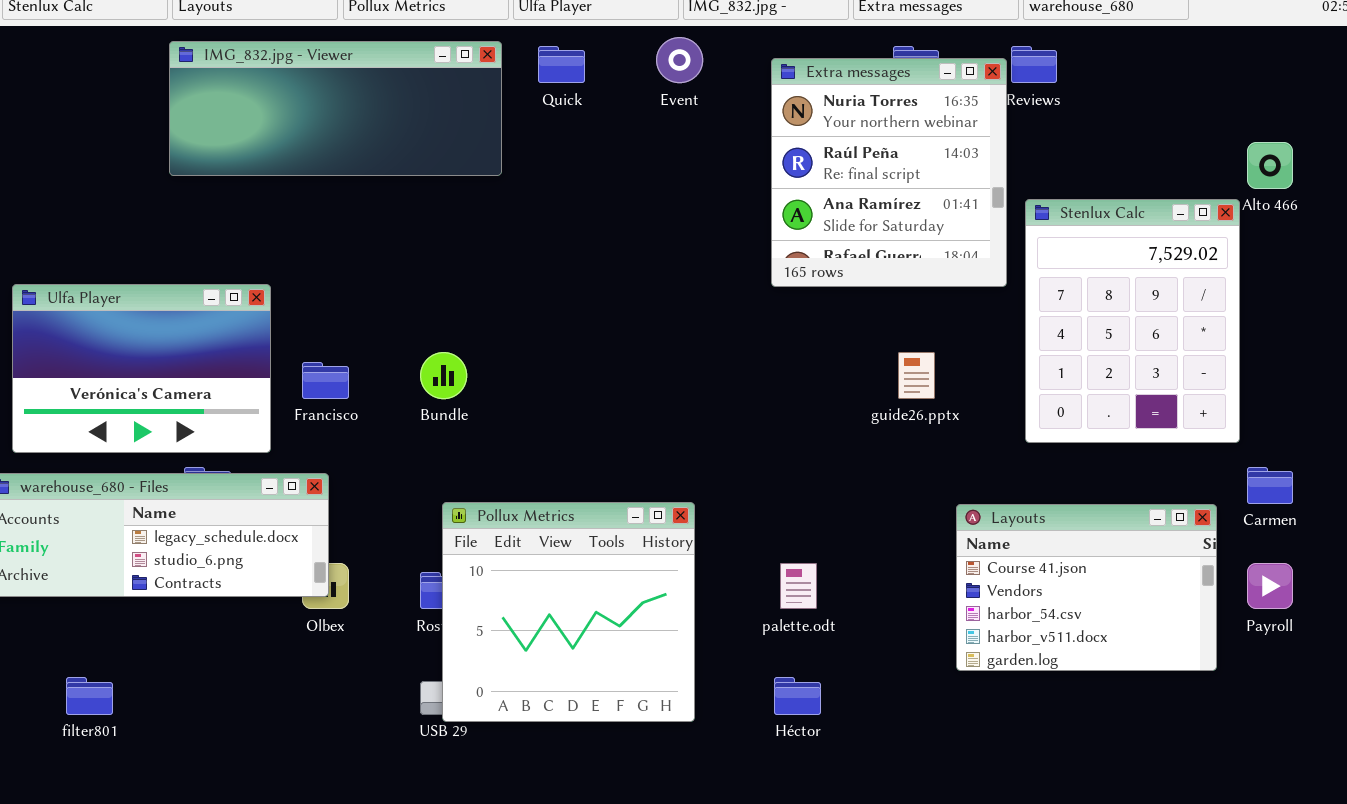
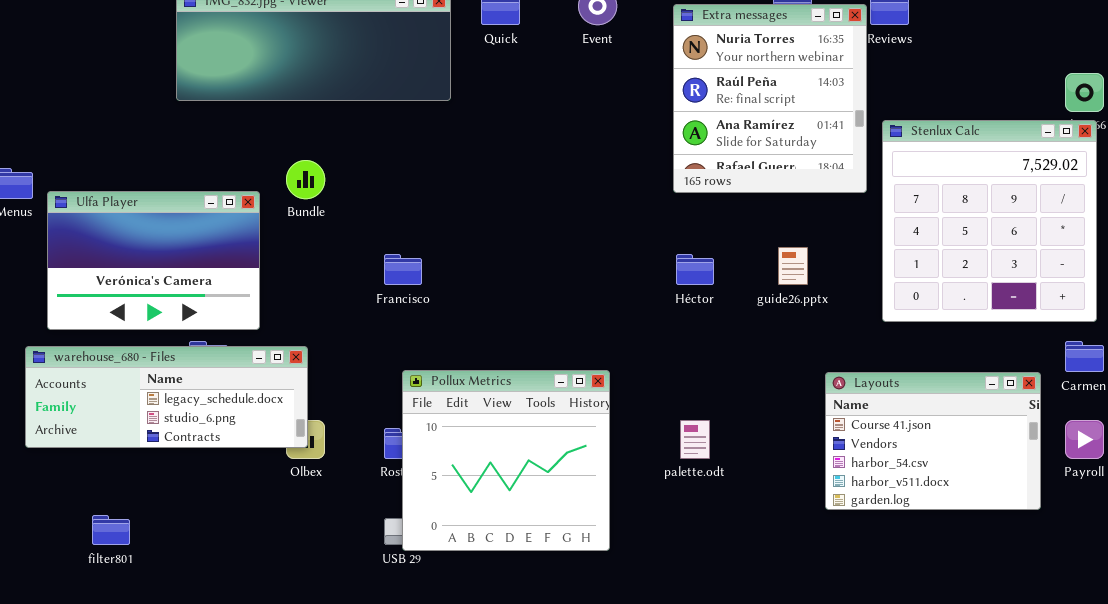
Stenlux Calc: [1025,199,1240,443] -> [882,120,1097,322], resized
Bundle: [420,352,467,399] -> [286,160,325,199], moved
Francisco: [302,362,349,399] -> [384,254,422,285], moved
Héctor: [774,677,821,715] -> [676,254,714,285], moved

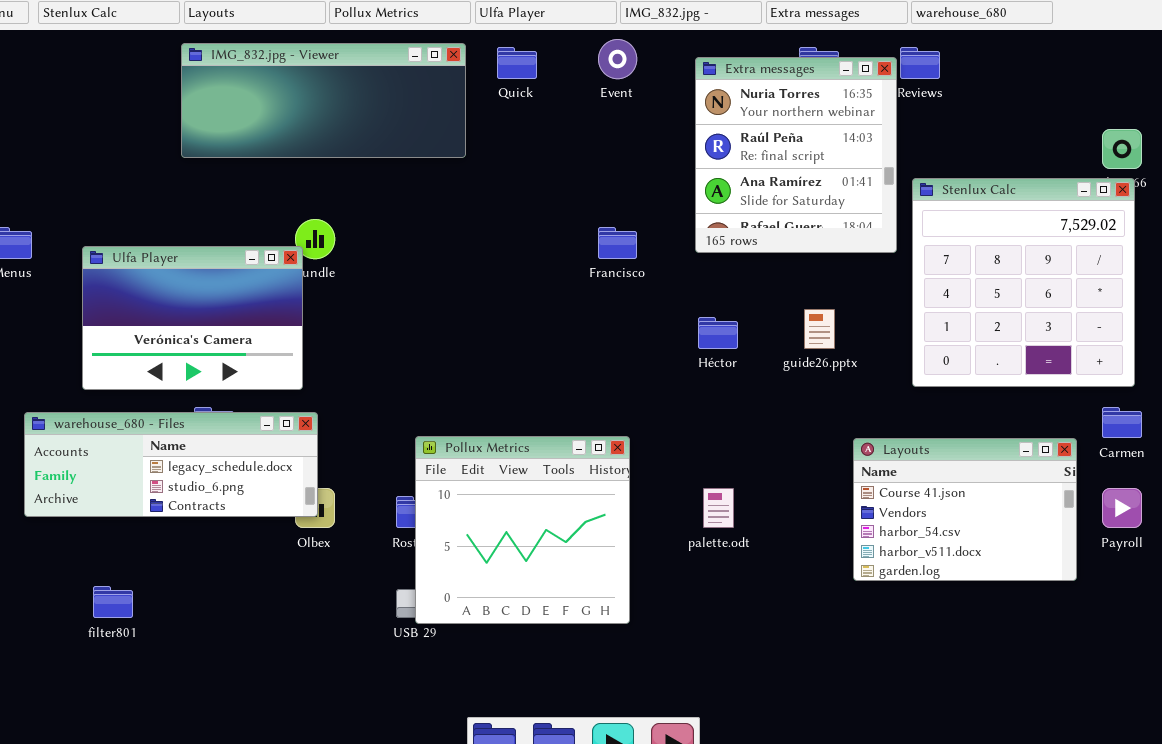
Ulfa Player: [47,191,260,330] -> [82,246,303,390], moved
Francisco: [384,254,422,285] -> [598,227,637,259], moved

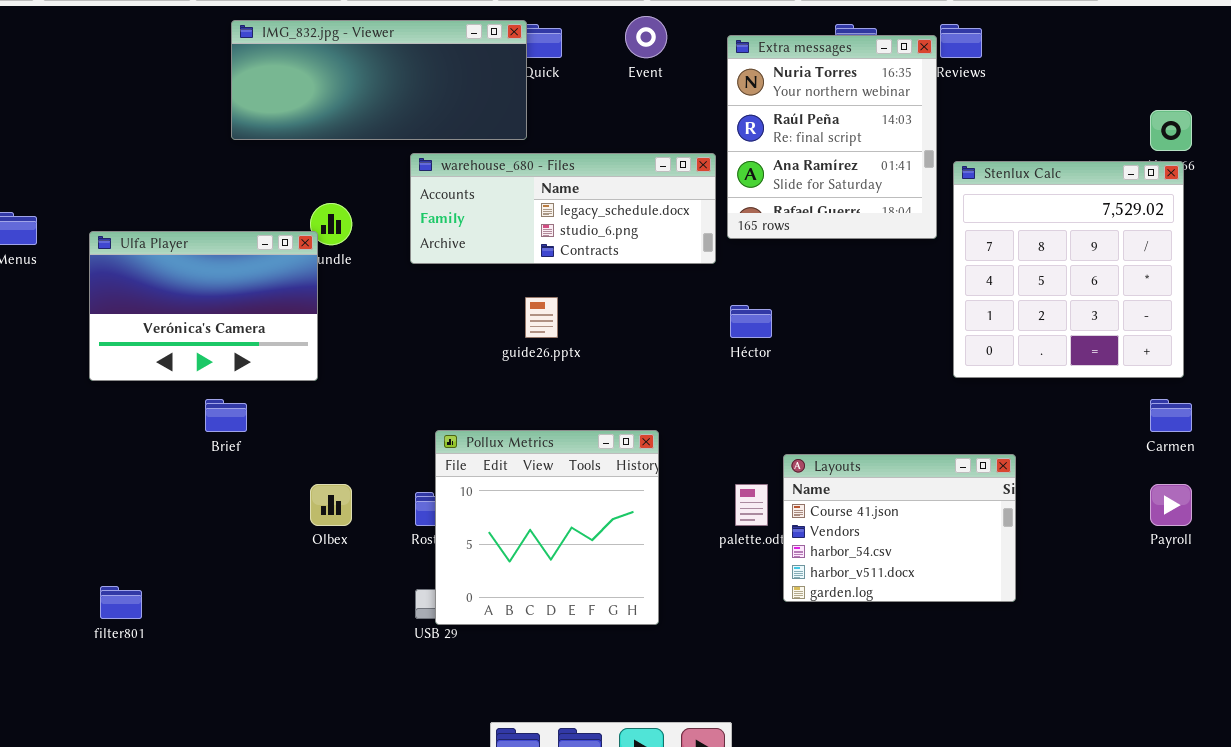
IMG_832.jpg - Viewer: [181,43,466,158] -> [231,20,527,140], moved
guide26.pptx: [804,309,835,349] -> [525,297,558,338], moved
warehouse_680 - Files: [24,412,318,517] -> [410,153,716,264], moved
Layouts: [853,438,1077,581] -> [783,454,1016,602], moved

